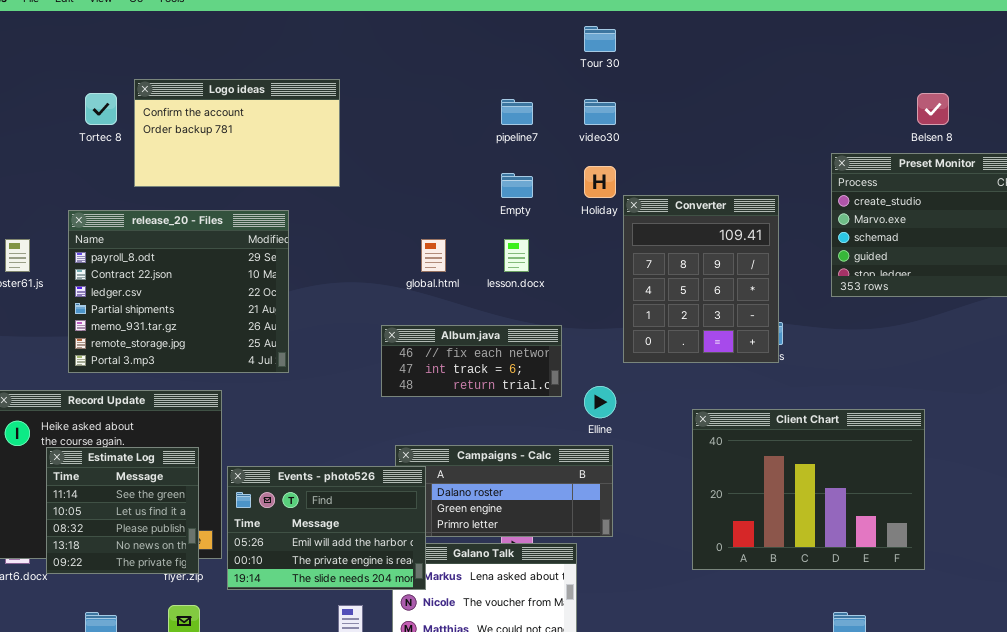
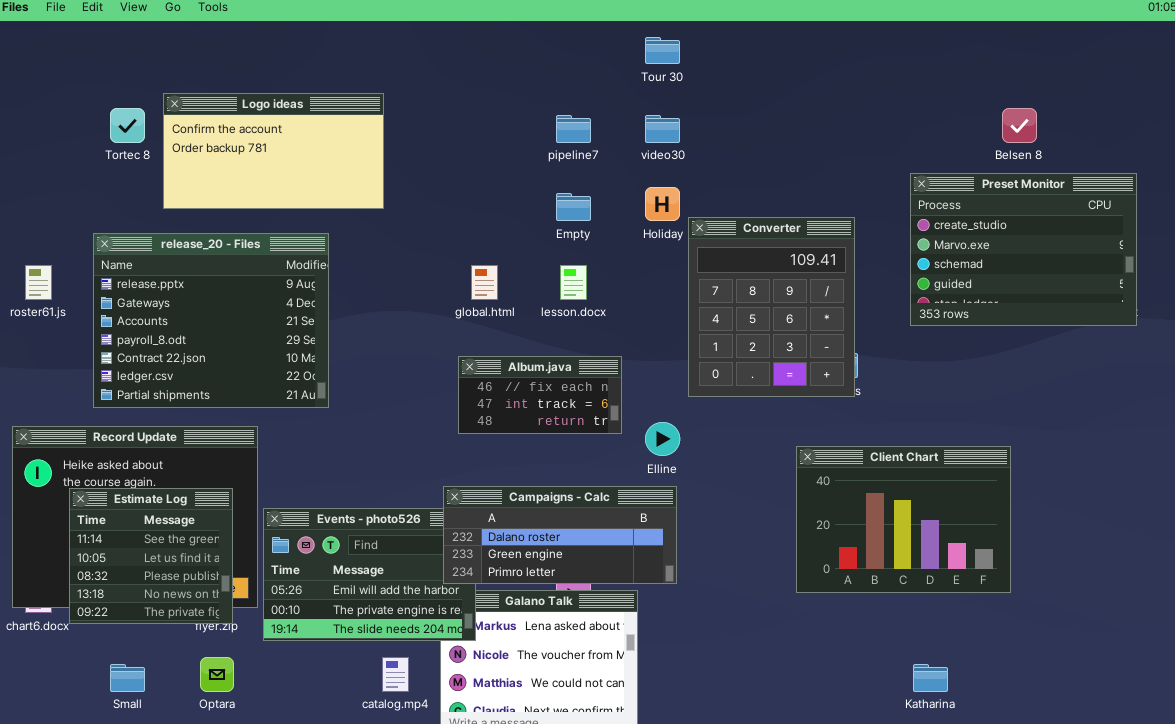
release_20 - Files: [68,210,289,373] -> [93,233,329,408], scrolled up 3 rows
Album.java: [381,325,562,397] -> [458,356,622,434], resized
Client Chart: [692,409,925,570] -> [796,446,1011,593], resized
Campaigns - Calc: [395,445,613,537] -> [443,486,677,584], raised

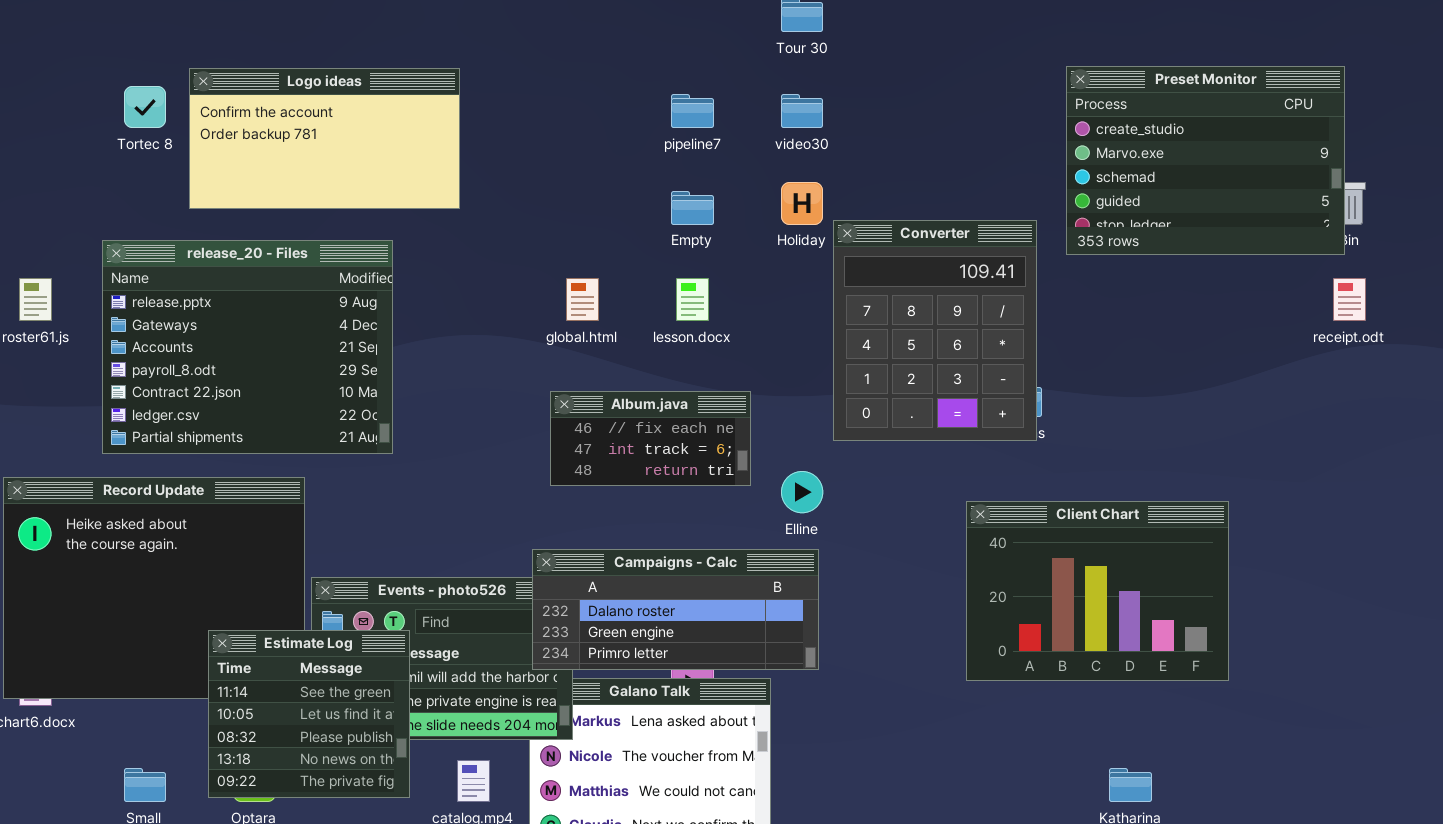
Preset Monitor: [910,173,1137,326] -> [1066,66,1345,255], moved
Estimate Log: [69,488,233,624] -> [208,630,410,798], moved

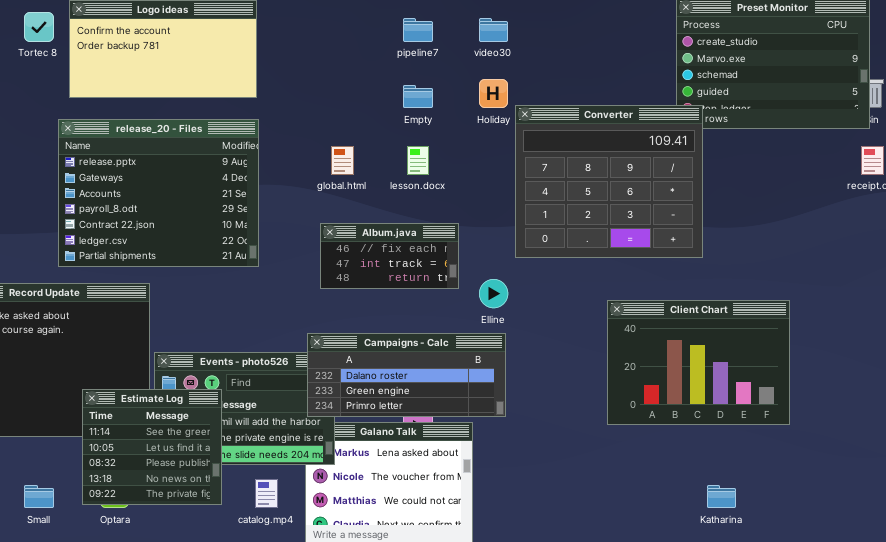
Converter: [833,220,1037,441] -> [515,105,703,258], resized
release_20 - Files: [102,240,393,454] -> [58,119,259,267], moved

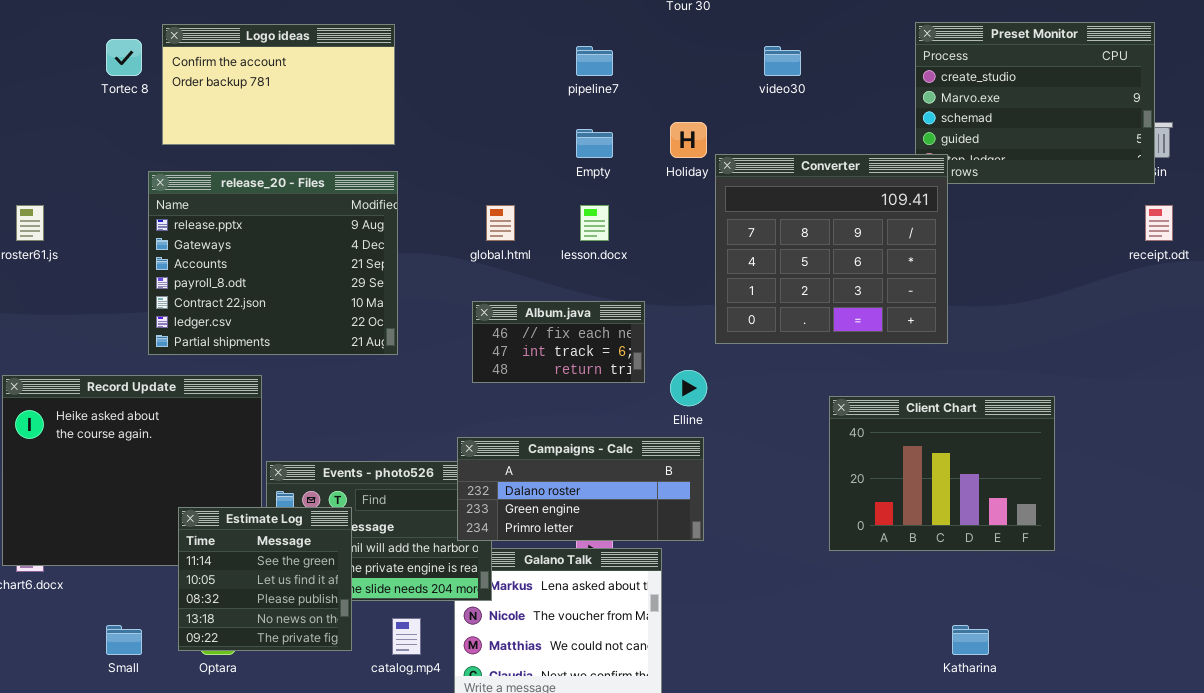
video30: [479,18,508,42] -> [764,46,801,76], moved

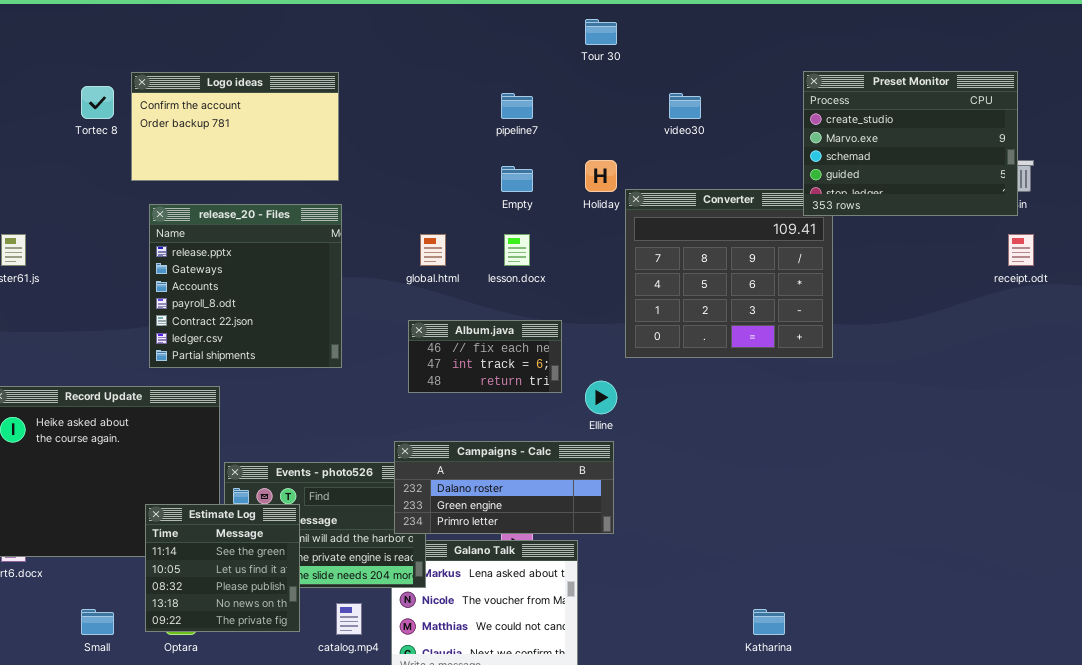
Preset Monitor: [915,22,1155,184] -> [803,71,1018,216], raised
release_20 - Files: [148,171,398,355] -> [149,204,342,368], resized
Client Chart: [829,396,1055,551] -> none, closed
Katharina: [952,625,989,655] -> [753,609,785,635], moved

